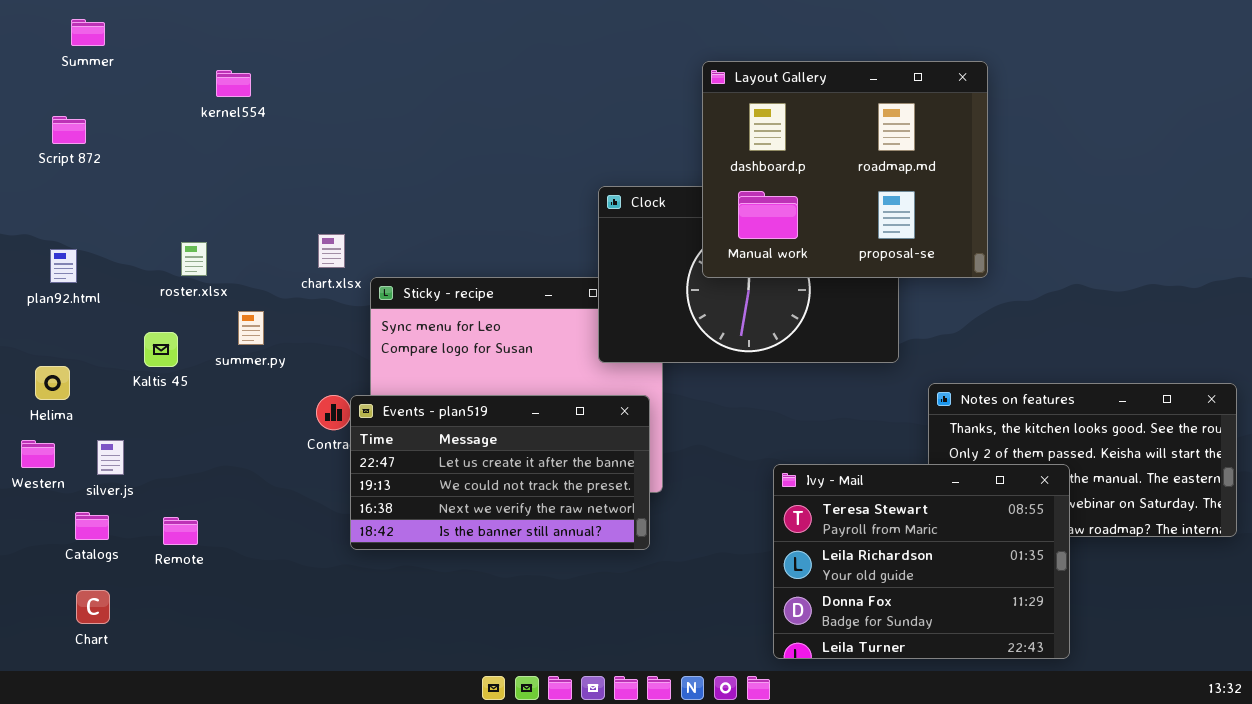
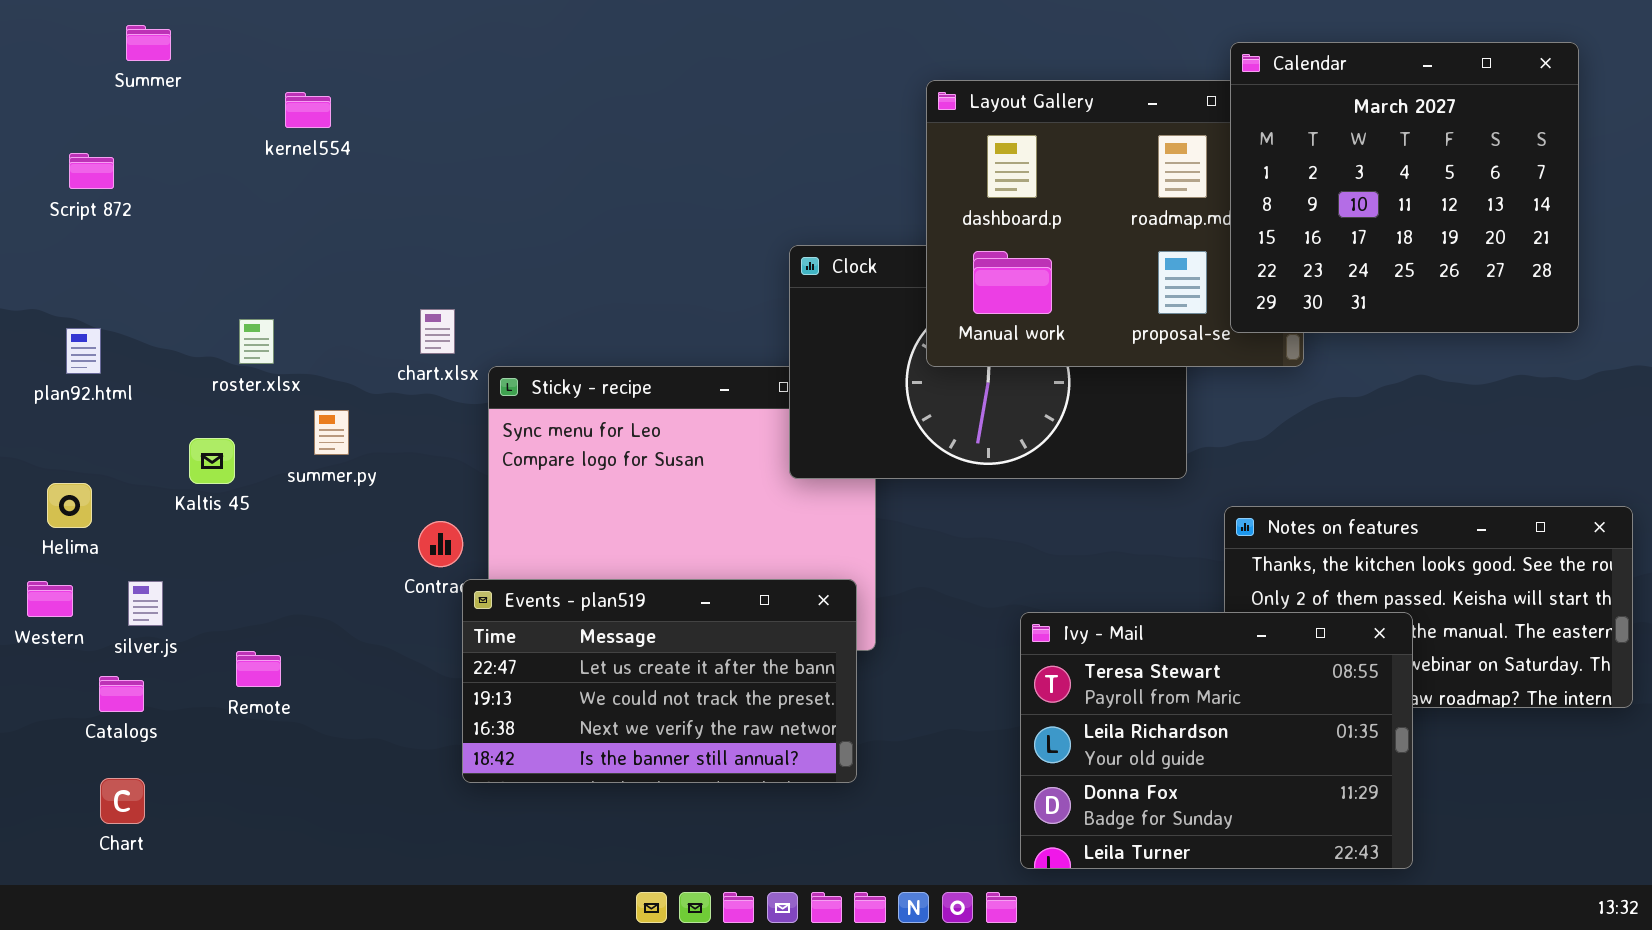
Summer: [71,19,105,46] -> [126,25,171,61], moved
Calendar: none -> [1230,42,1579,333], opened
Events - plan519: [350,395,650,550] -> [462,579,857,783], moved
Remote: [163,517,198,545] -> [236,651,281,687], moved

